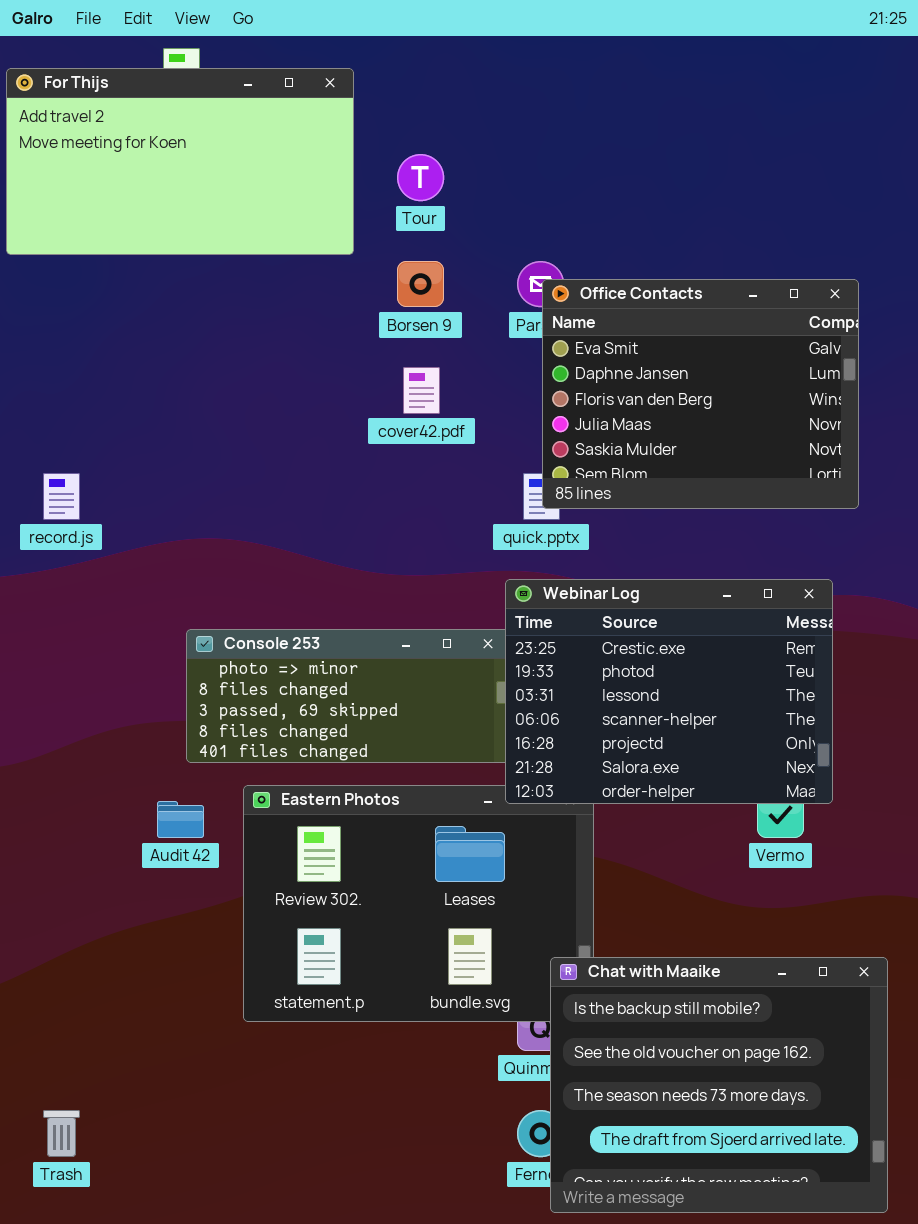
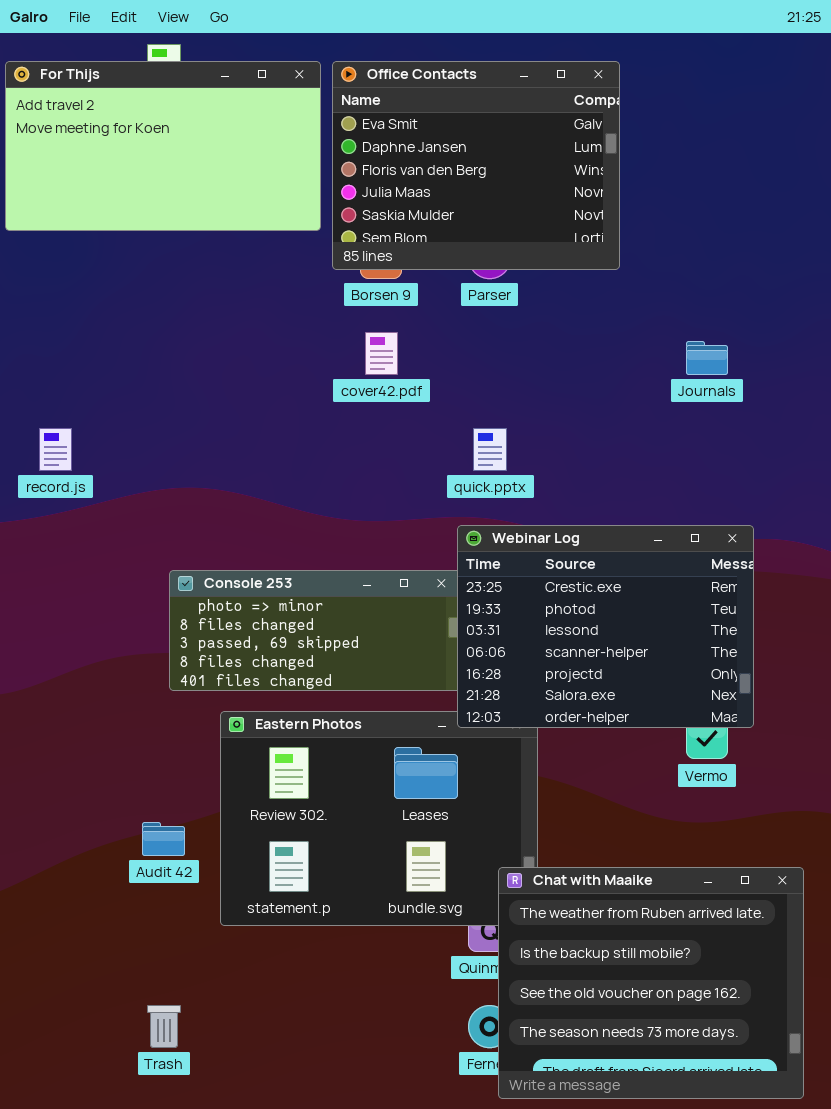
Office Contacts: [542,279,859,509] -> [332,61,620,270], moved
Audit 42: [157,801,204,838] -> [142,822,185,856], moved
Chat with Maaike: [550,957,888,1213] -> [498,867,804,1099], scrolled up 1 row
Trash: [43,1110,80,1157] -> [147,1005,181,1048], moved

